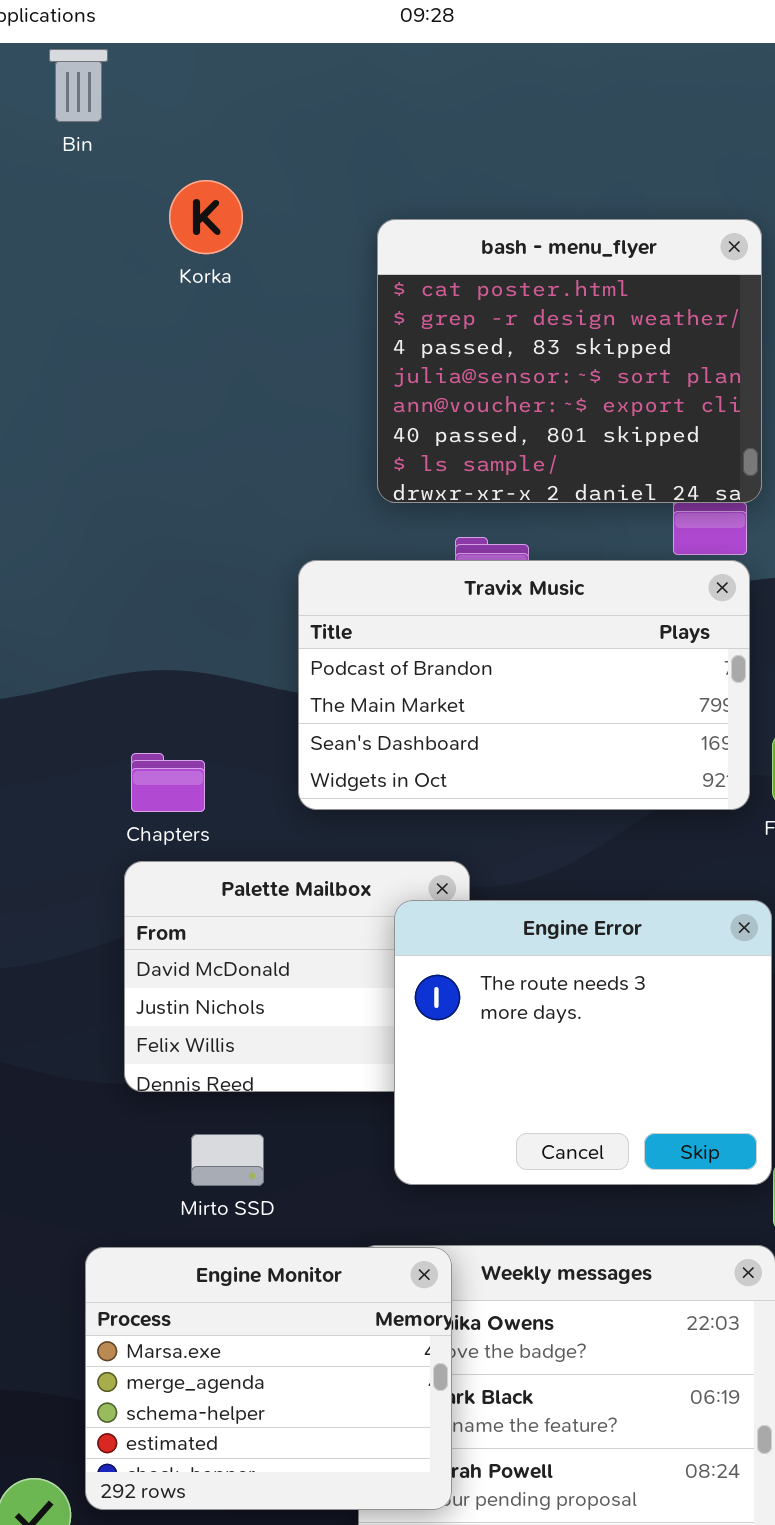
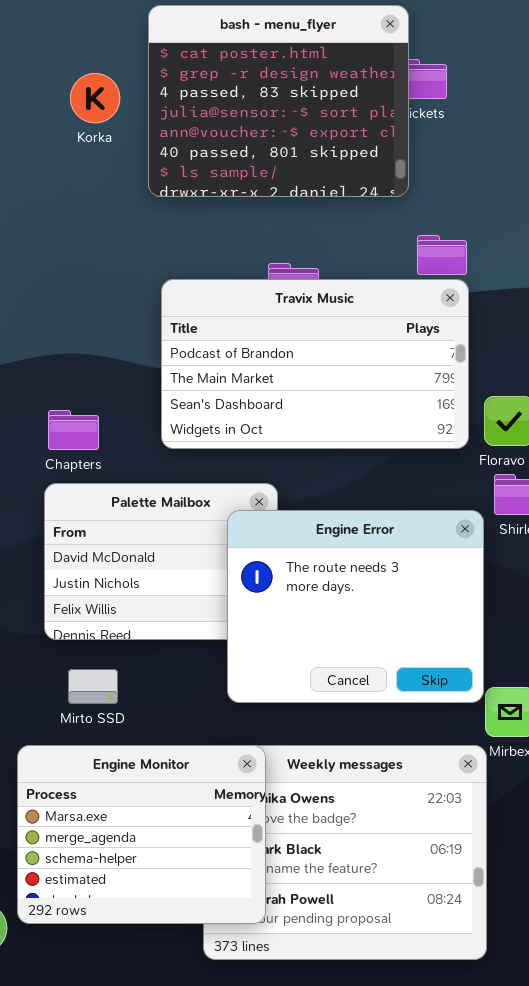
Korka: [169,180,243,254] -> [70,73,120,123], moved
bash - menu_flyer: [377,219,762,503] -> [148,5,409,197], moved
Mirto SSD: [191,1134,264,1186] -> [68,669,118,704], moved

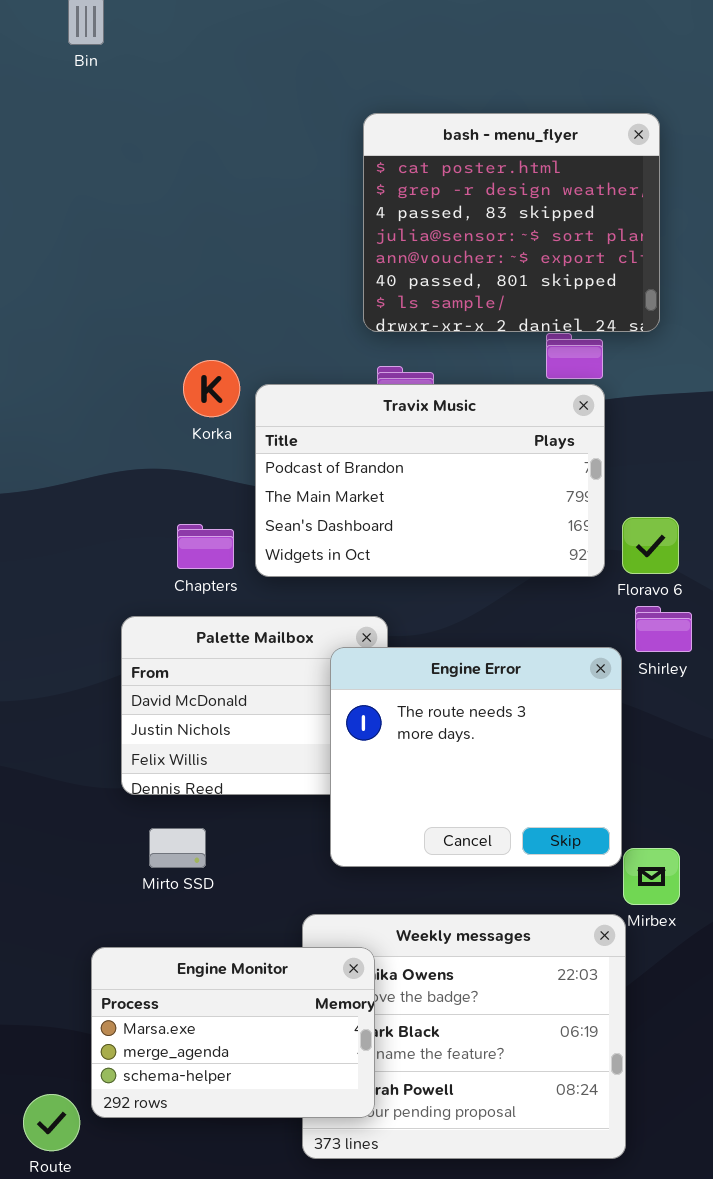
bash - menu_flyer: [148,5,409,197] -> [363,113,660,332], moved
Korka: [70,73,120,123] -> [183,360,240,417], moved
Chapters: [48,410,99,450] -> [177,524,234,569], moved
Engine Monitor: [17,745,266,924] -> [91,947,375,1118], resized

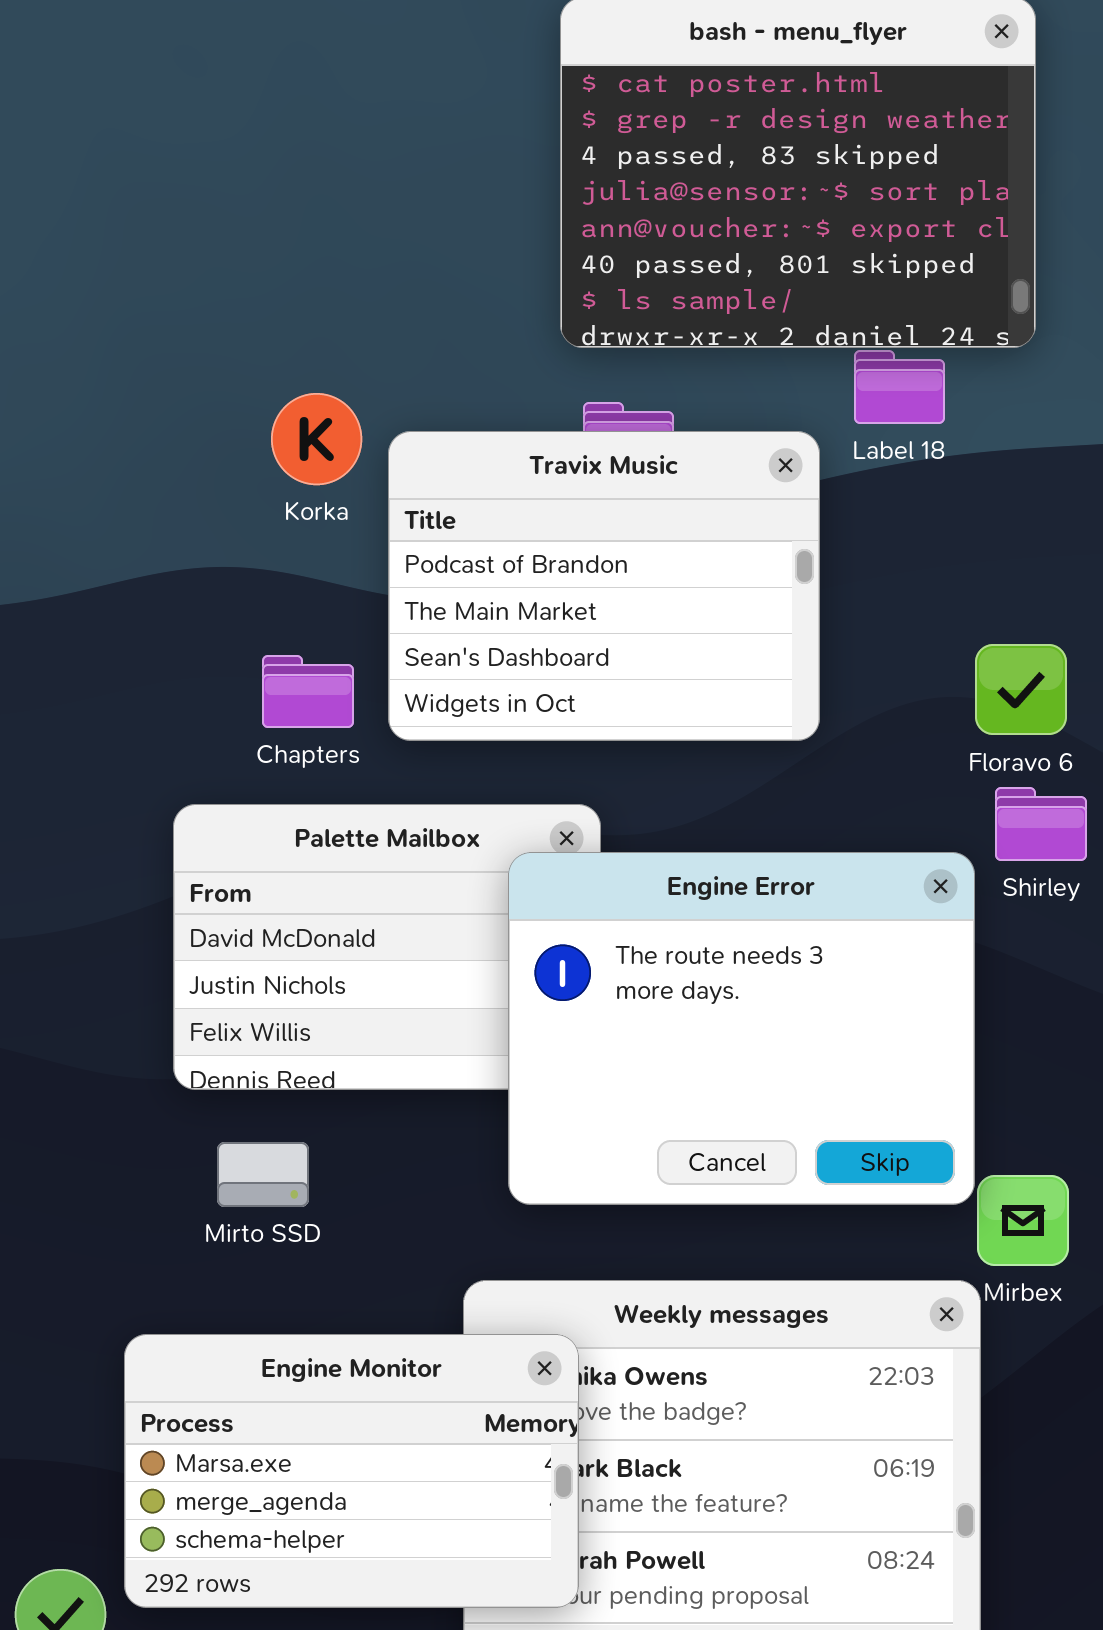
Travix Music: [255,384,605,577] -> [388,431,820,741], resized

